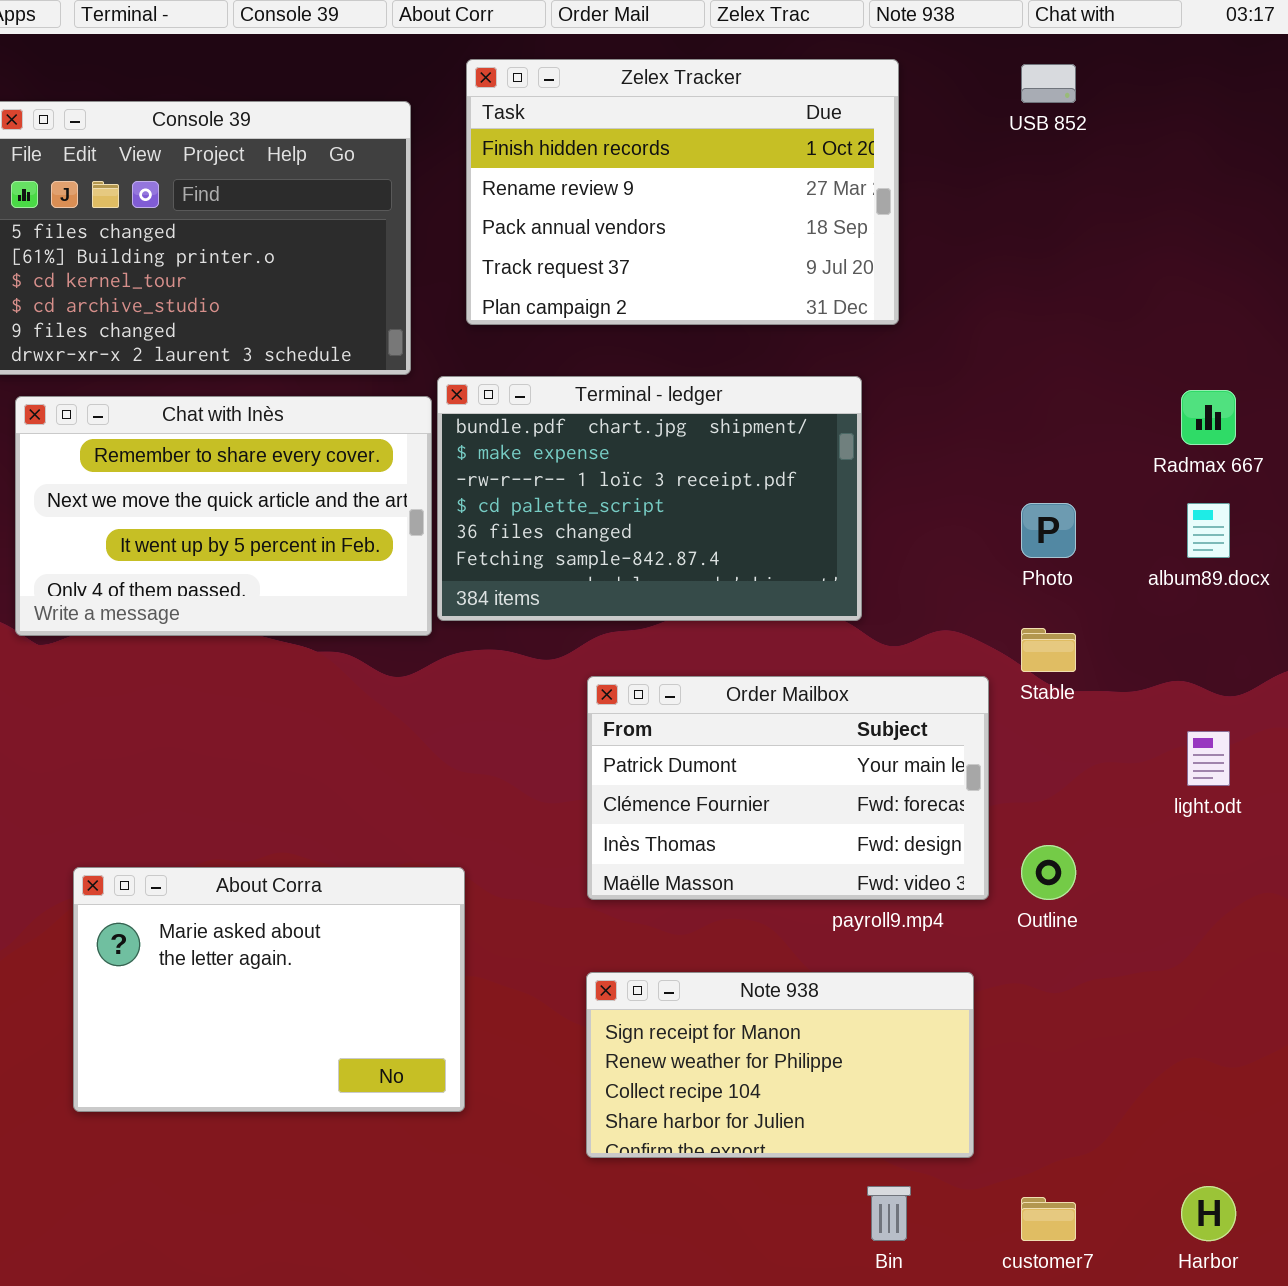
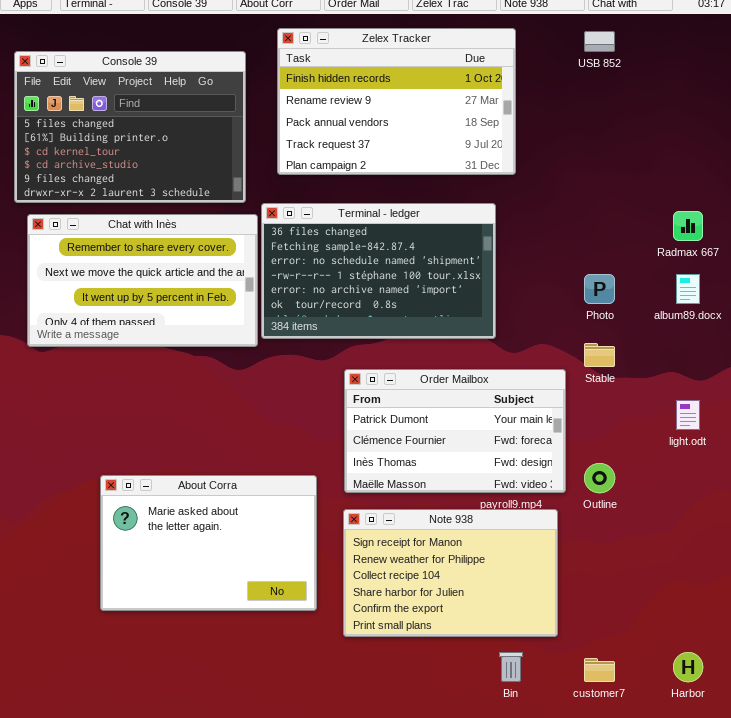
Terminal - ledger: [437,376,862,621] -> [261,203,496,339], scrolled down 4 rows
About Corra: [73,867,465,1112] -> [100,475,317,611], moved
Note 938: [586,972,974,1158] -> [343,509,558,637], resized

